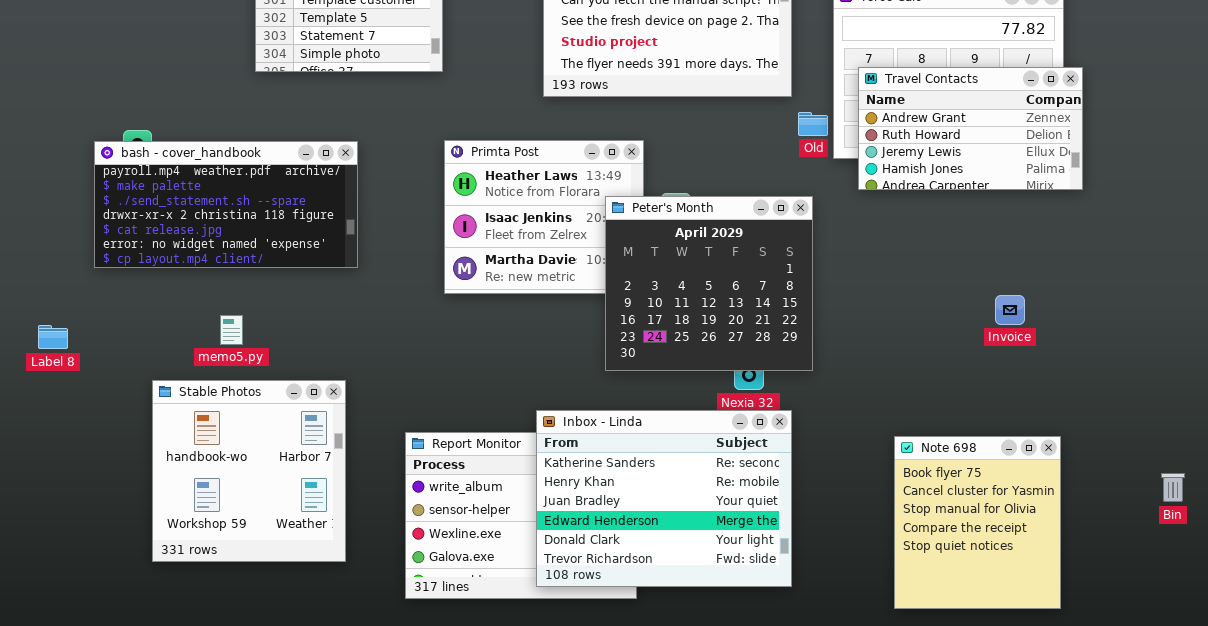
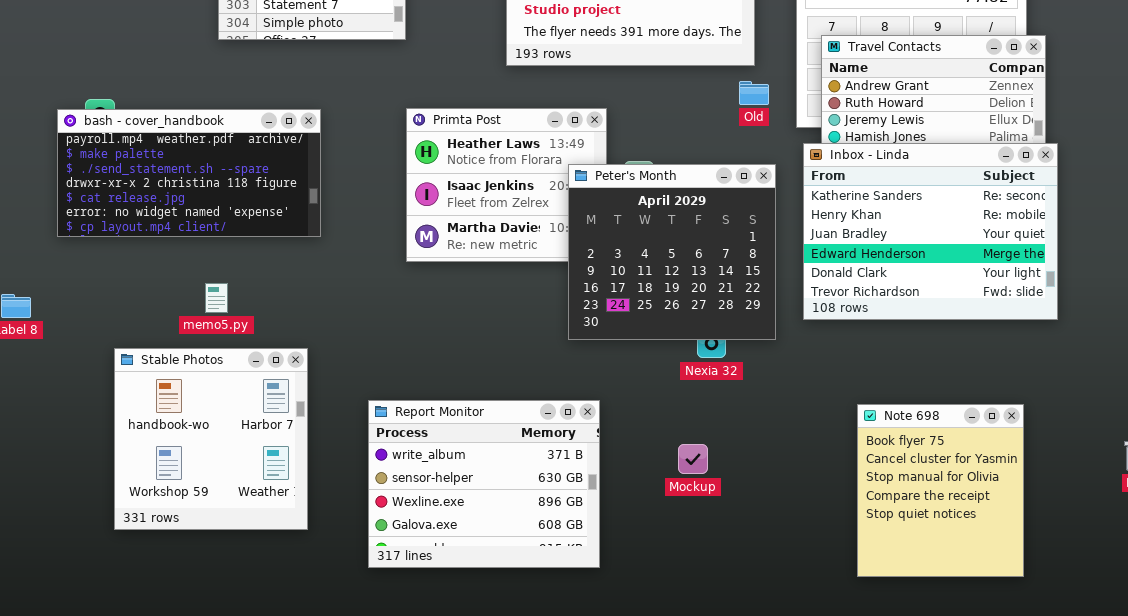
Old: [798,112,828,136] -> [739,81,769,105], moved
memo5.py: [220,315,243,345] -> [205,283,228,313], moved
Inbox - Linda: [536,410,792,587] -> [803,143,1058,320], moved

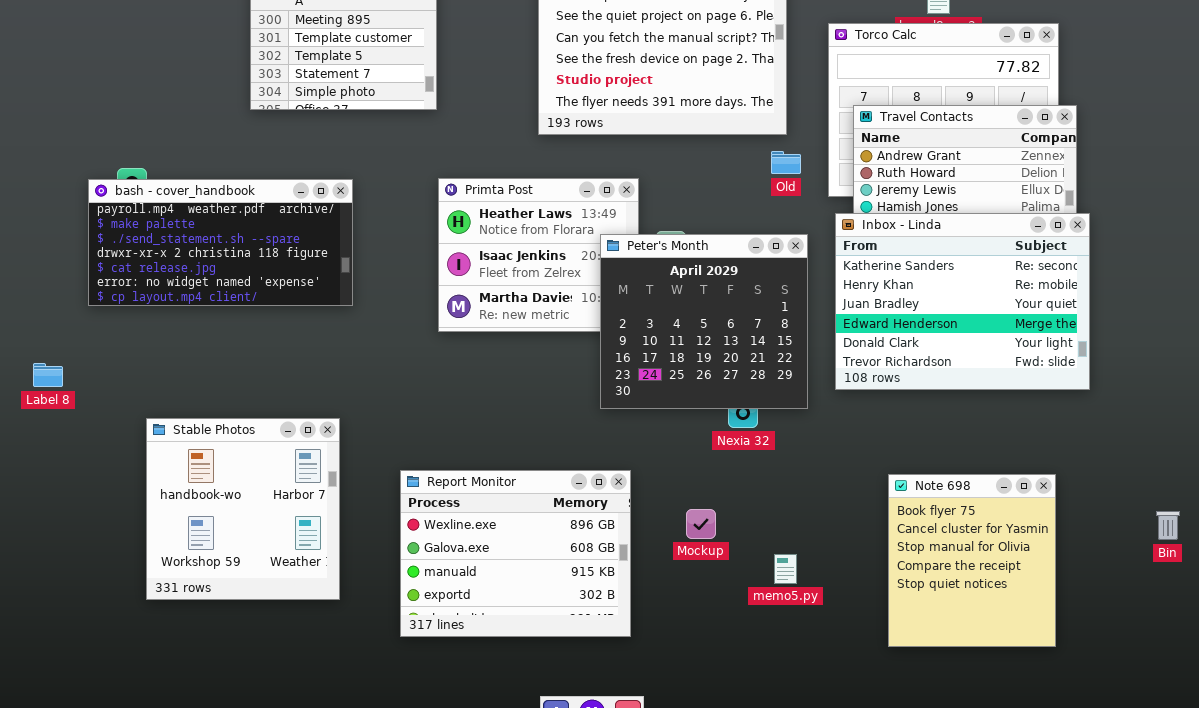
memo5.py: [205,283,228,313] -> [774,554,797,584], moved
Report Monitor: [368,400,600,568] -> [400,470,631,637], scrolled down 2 rows
Mockup: [678,444,708,474] -> [686,509,716,539], moved

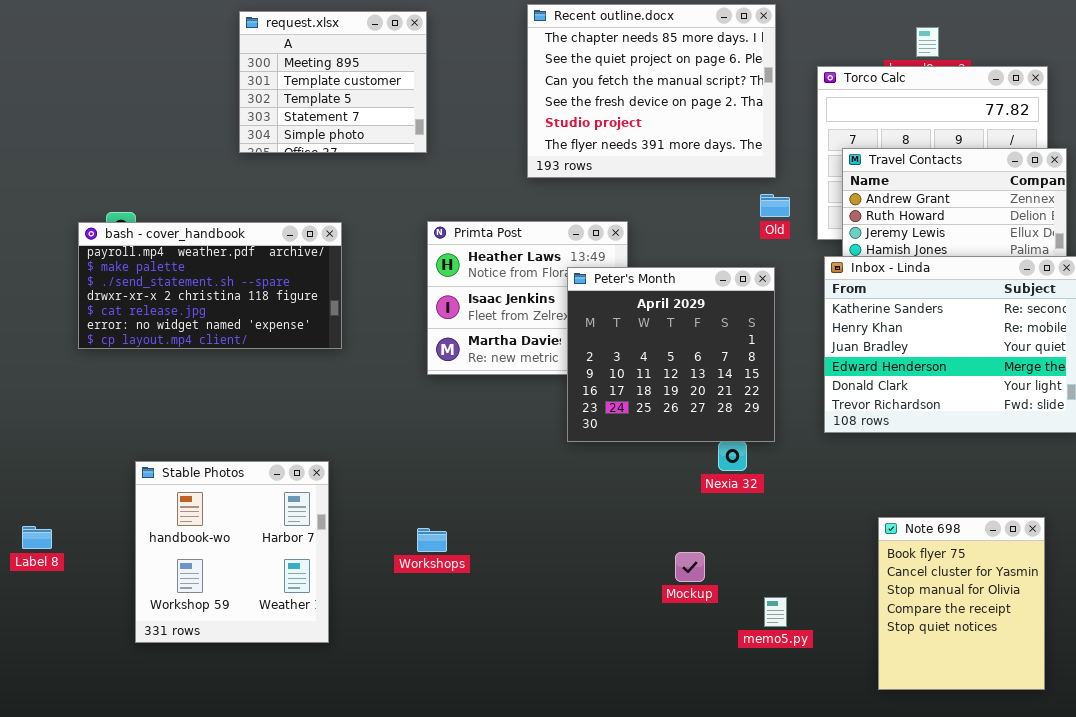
Peter's Month: [600,234,808,409] -> [567,267,775,442], moved
Label 8: [33,363,63,387] -> [22,526,52,549], moved
Report Monitor: [400,470,631,637] -> none, closed

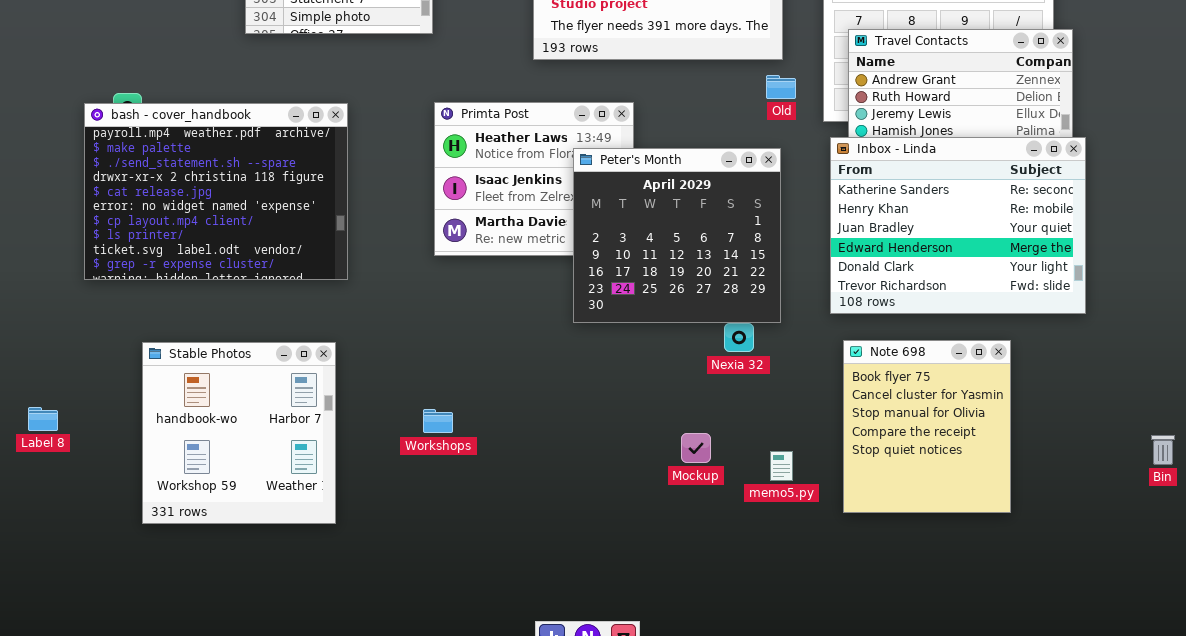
bash - cover_handbook: [78,222,342,349] -> [84,103,348,280], resized
Note 698: [878,517,1045,690] -> [843,340,1011,513], moved
memo5.py: [764,597,787,627] -> [770,451,793,481], moved

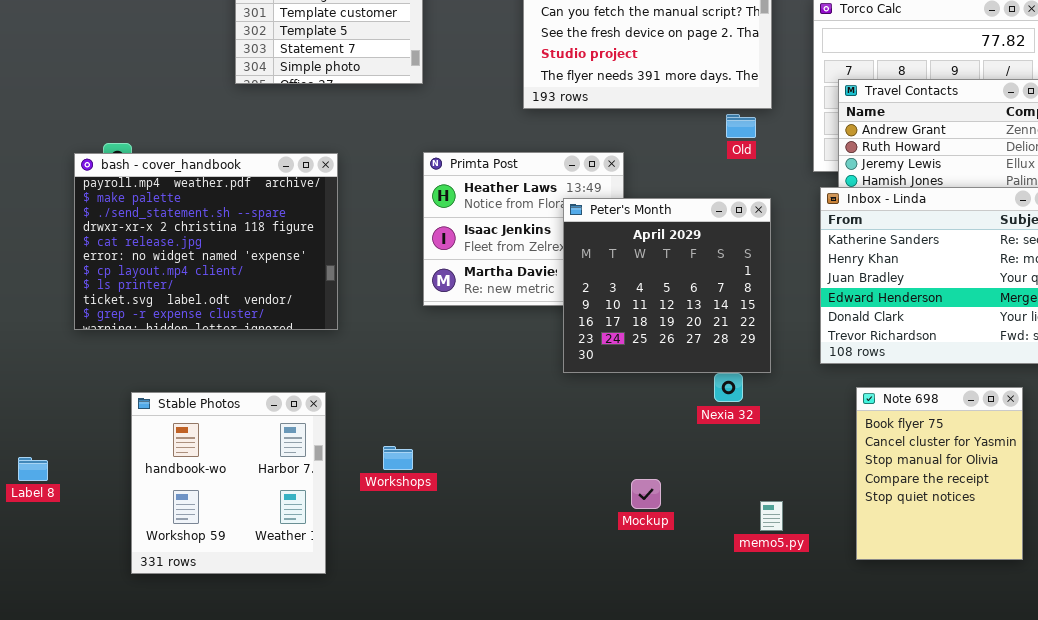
Old: [766,75,796,99] -> [726,114,756,138], moved
Note 698: [843,340,1011,513] -> [856,387,1023,560], moved
Workshops: [423,409,453,433] -> [383,446,413,470], moved
Mockup: [681,433,711,463] -> [631,479,661,509], moved

